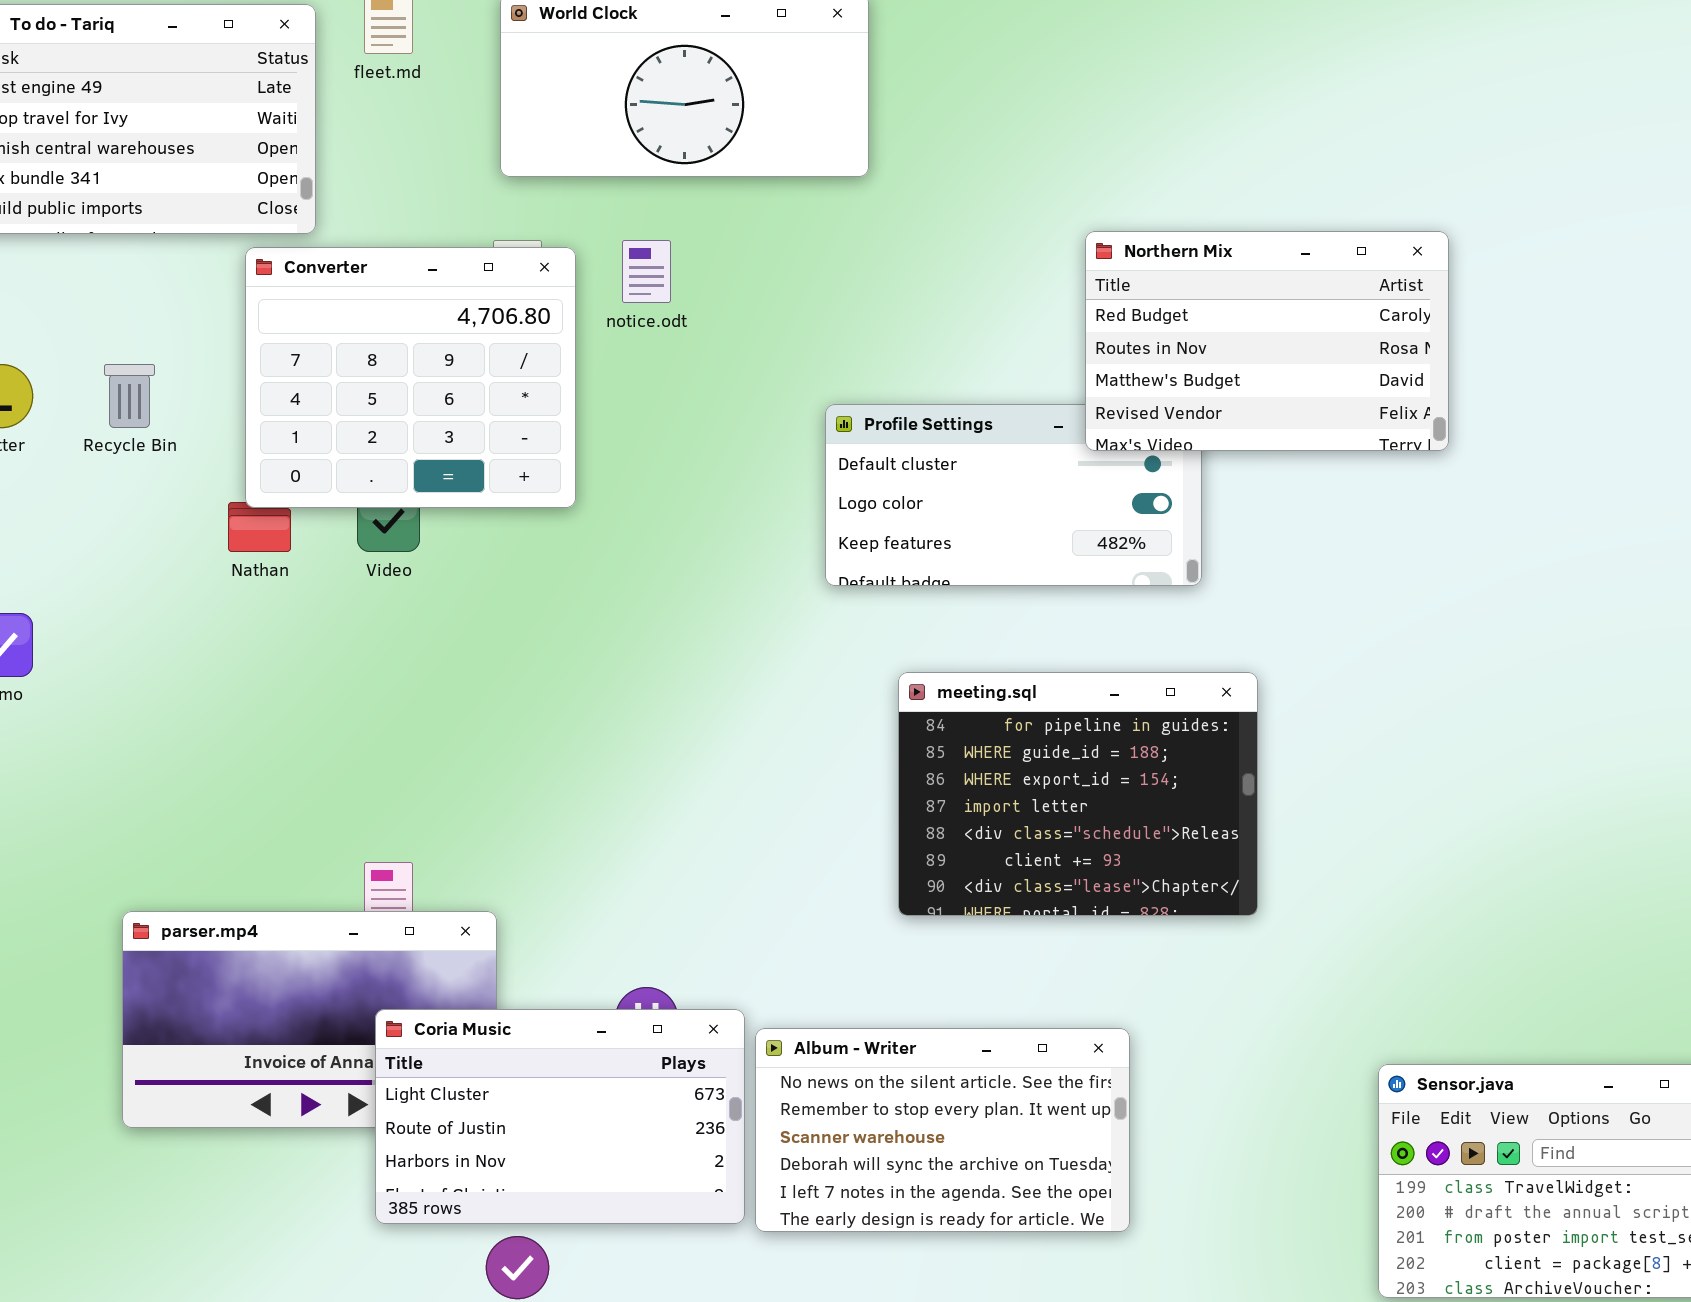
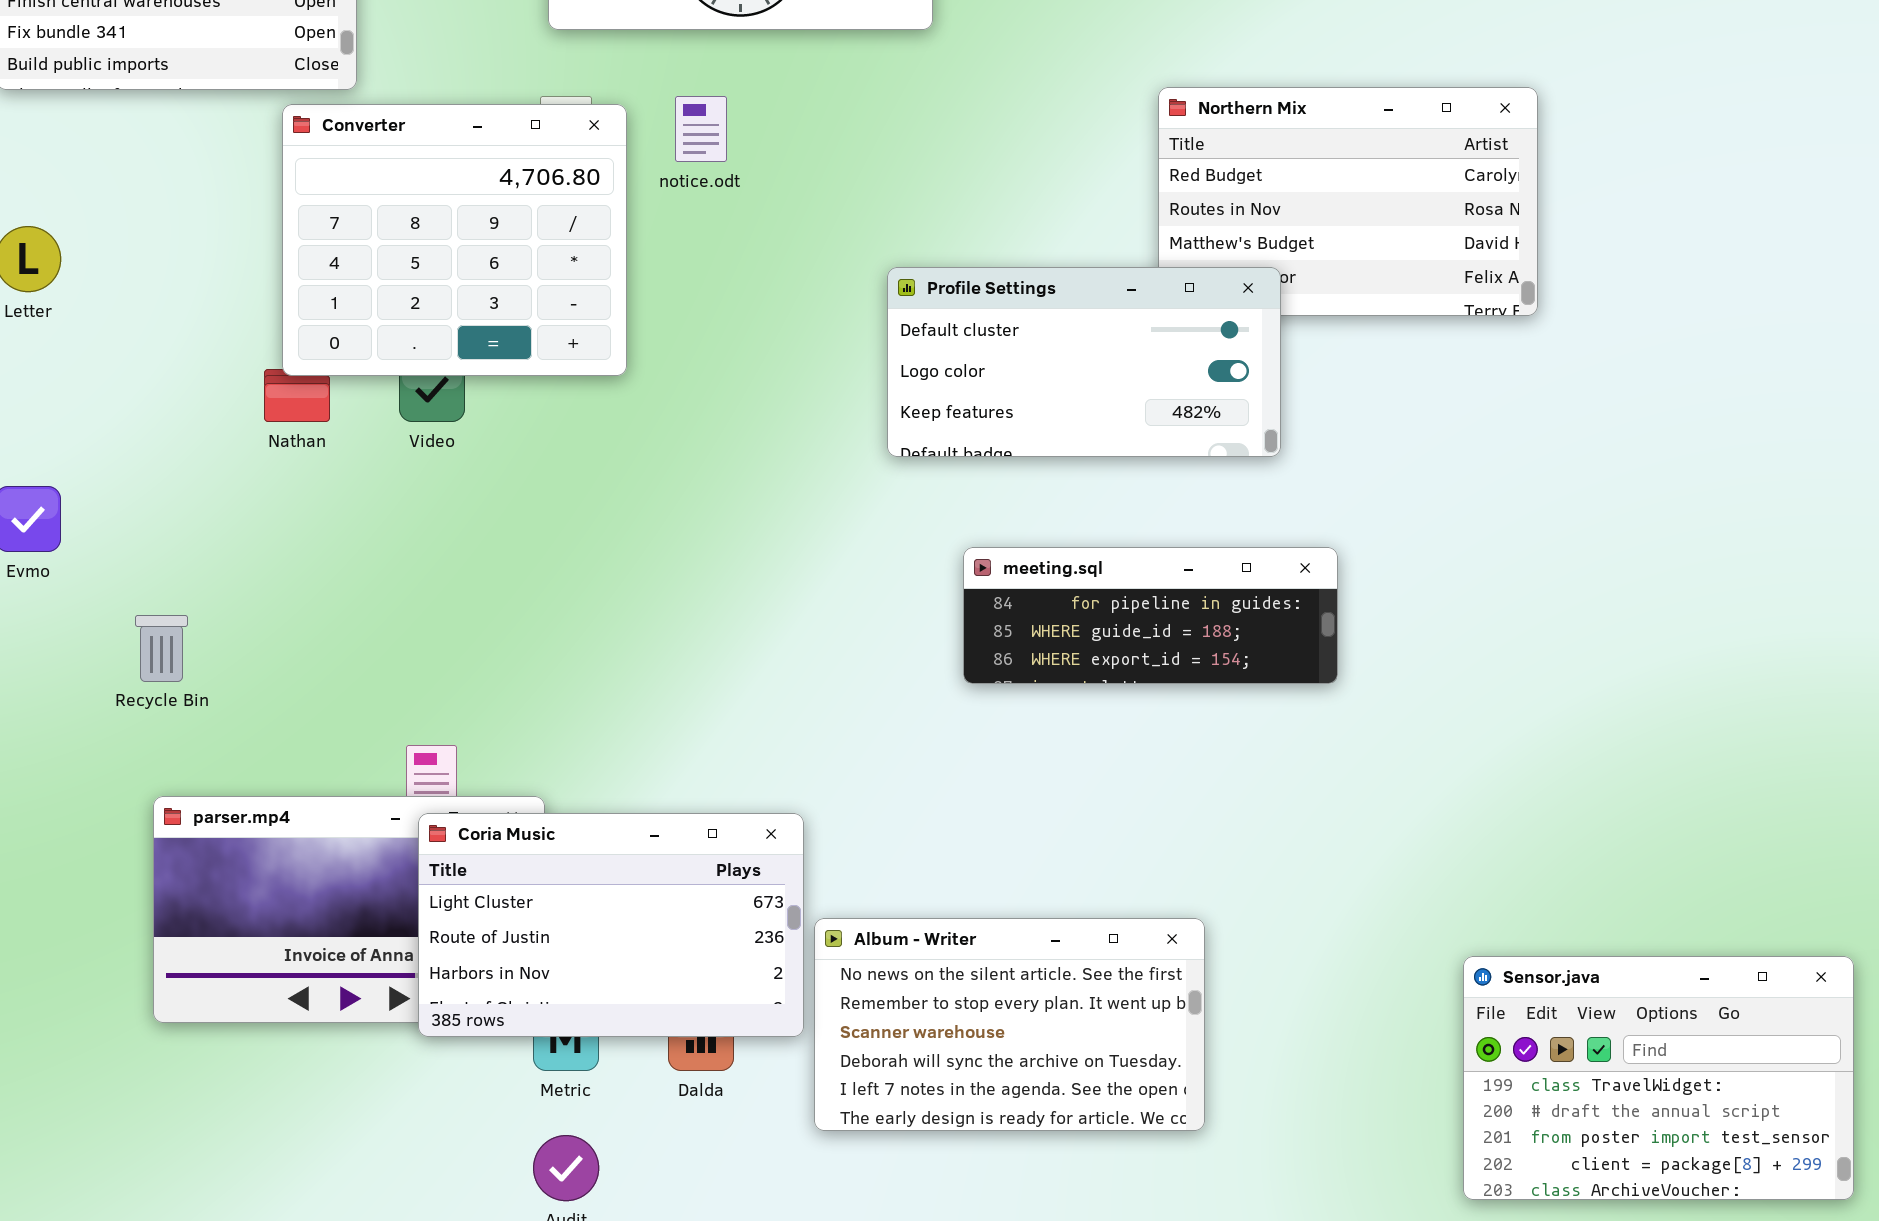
Recycle Bin: [104,364,155,428] -> [135,615,188,682], moved
Profile Settings: [825,404,1202,586] -> [887,267,1281,457], raised
meeting.sql: [898,672,1258,916] -> [963,547,1338,684], resized
Coria Music: [375,1009,745,1224] -> [418,813,804,1037], moved

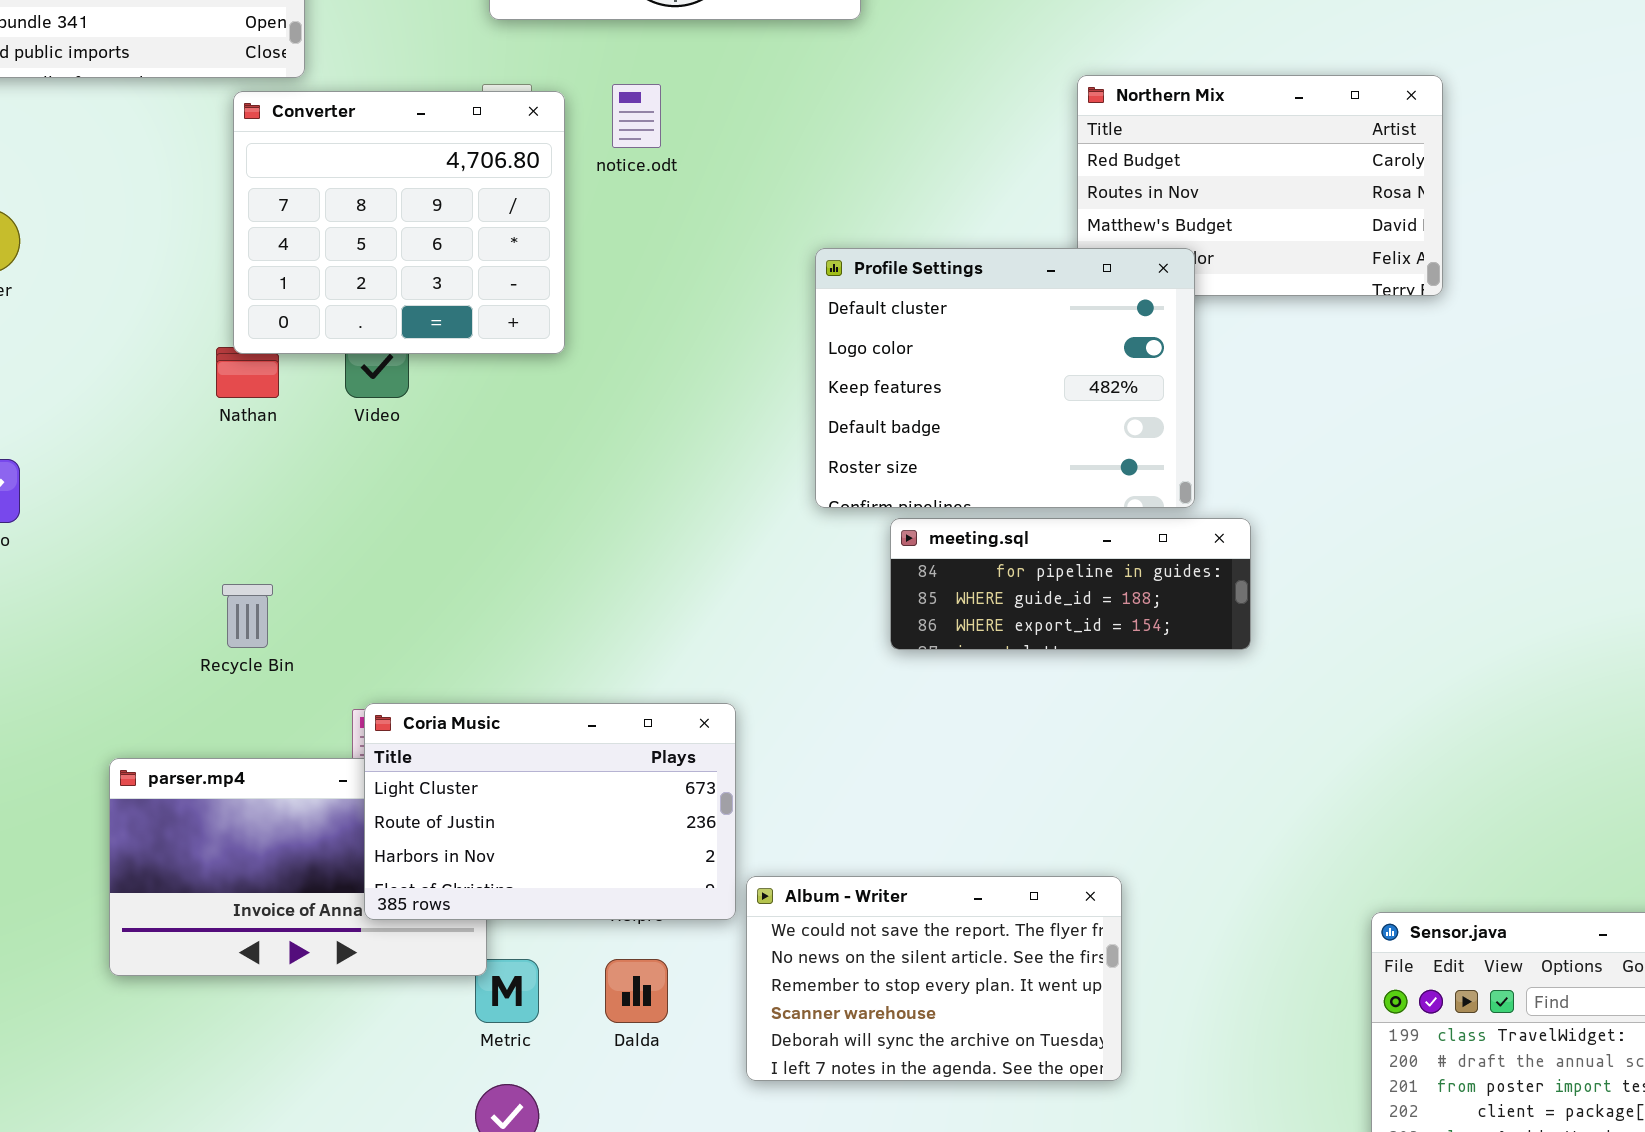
Profile Settings: [887,267,1281,457] -> [815,248,1195,508], resized
Recycle Bin: [135,615,188,682] -> [222,584,273,648], moved
Coria Music: [418,813,804,1037] -> [364,703,736,920], moved
Album - Writer: [814,918,1205,1131] -> [746,876,1122,1081], scrolled up 1 row

